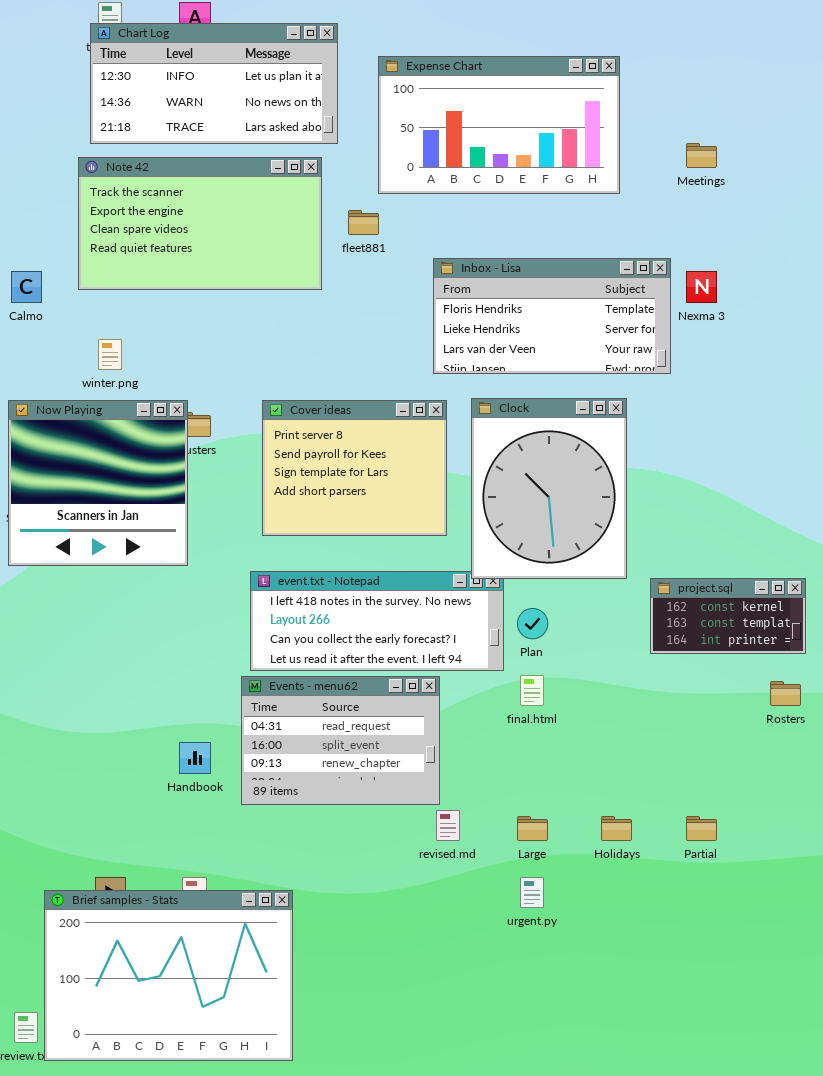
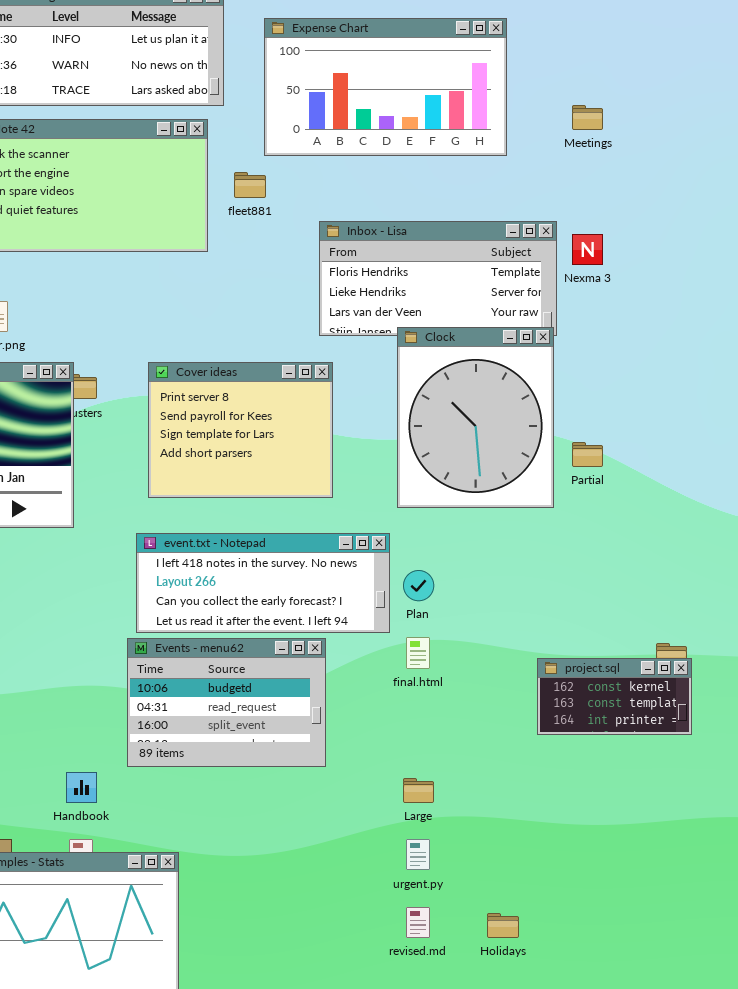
Clock: [471,398,627,579] -> [397,327,554,508], moved
project.sql: [650,578,806,654] -> [537,658,692,735], moved
Events - menu62: [241,676,440,805] -> [127,638,326,767], scrolled up 1 row
Handbook: [179,742,211,774] -> [66,772,97,803], moved
revised.md: [436,810,460,841] -> [406,907,430,938], moved
Holidays: [601,816,632,841] -> [487,913,519,938], moved
Partial: [686,816,717,841] -> [572,442,603,467], moved

